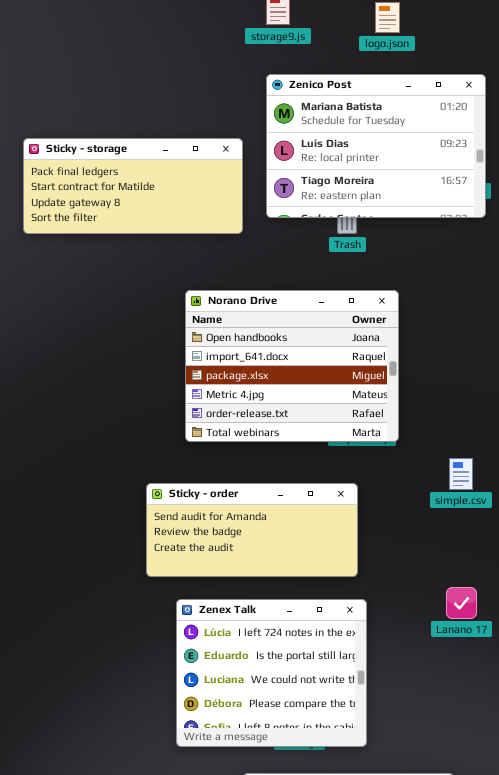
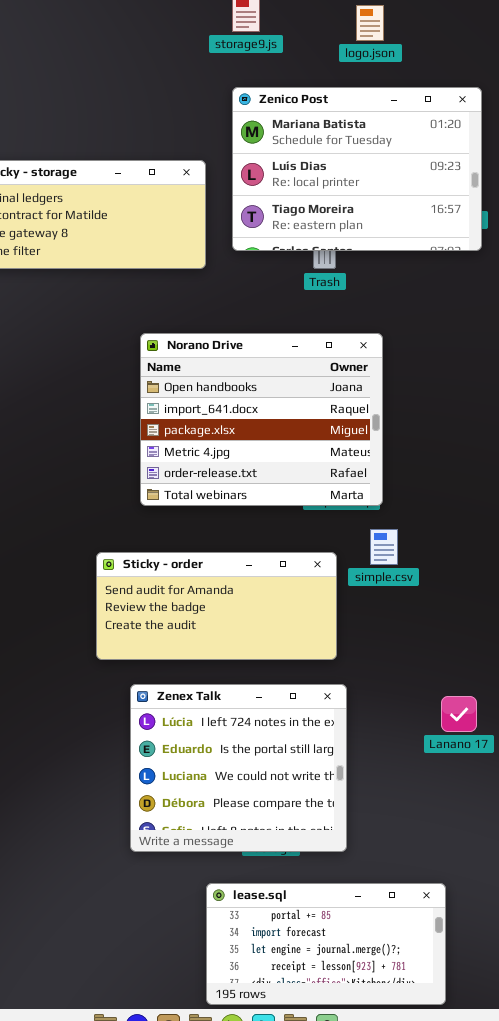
simple.csv: [449,458,473,490] -> [370,529,398,565], moved
Lanano 17: [446,587,477,619] -> [441,696,477,732], moved

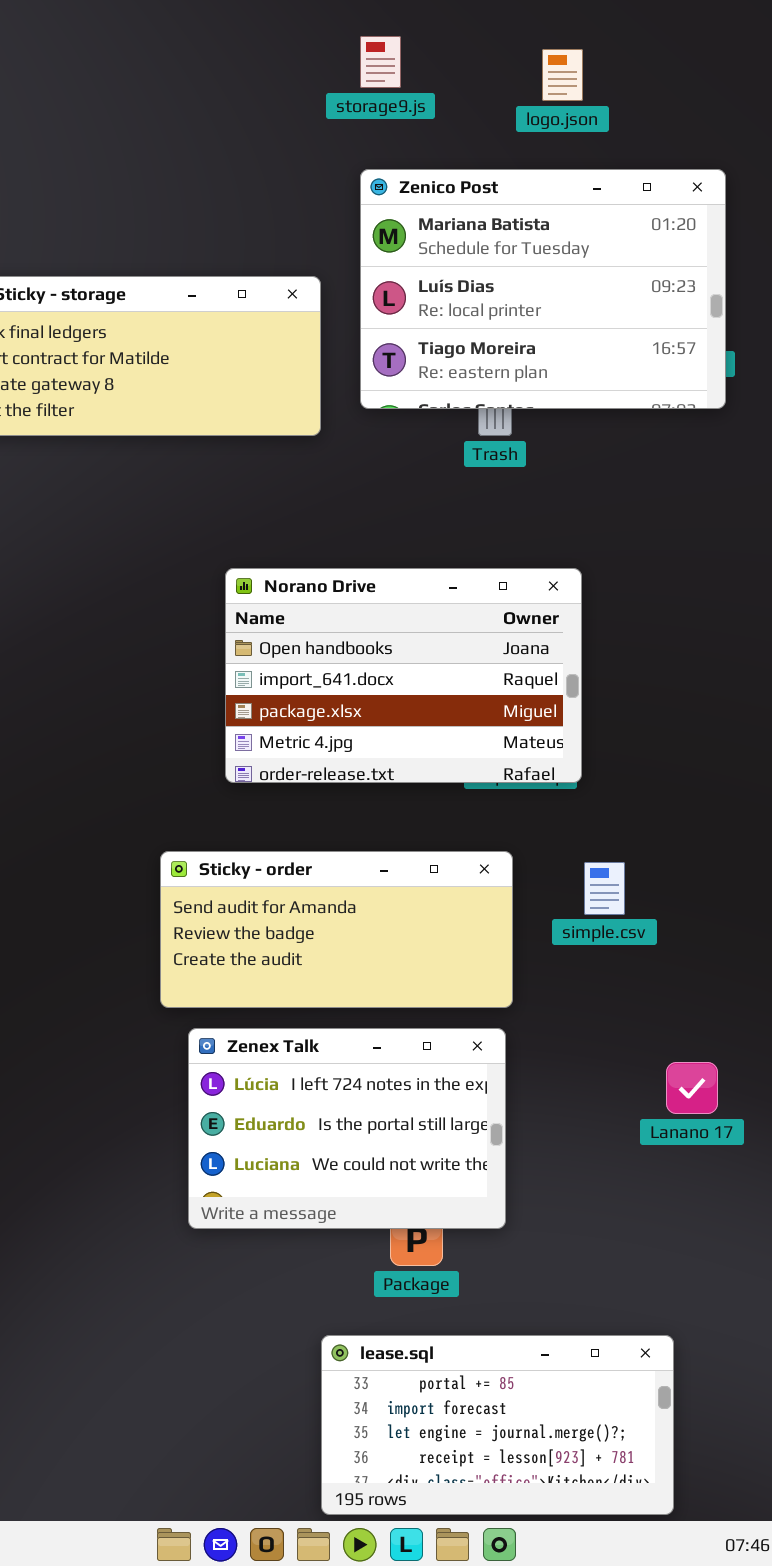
Norano Drive: [140,333,383,506] -> [225,568,582,783], resized
simple.csv: [370,529,398,565] -> [584,862,625,915], moved
Zenex Talk: [130,684,347,852] -> [188,1028,506,1229], moved, resized

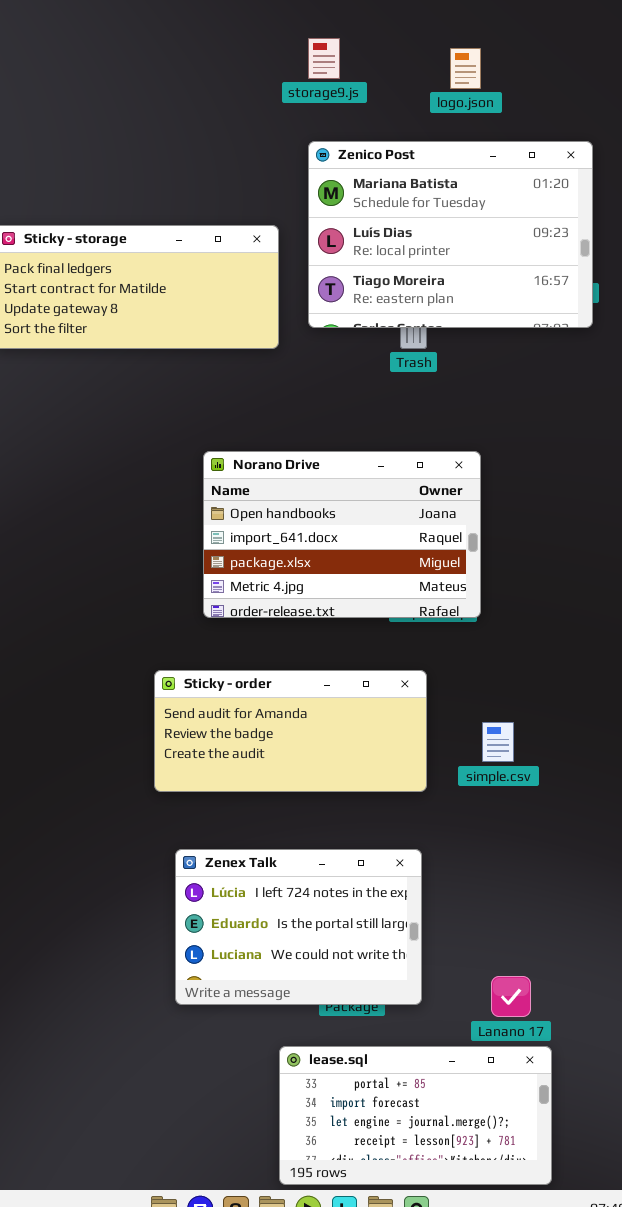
simple.csv: [584,862,625,915] -> [482,722,514,762], moved
Zenex Talk: [188,1028,506,1229] -> [175,849,422,1005], moved
Lanano 17: [666,1062,718,1114] -> [491,976,531,1017], moved

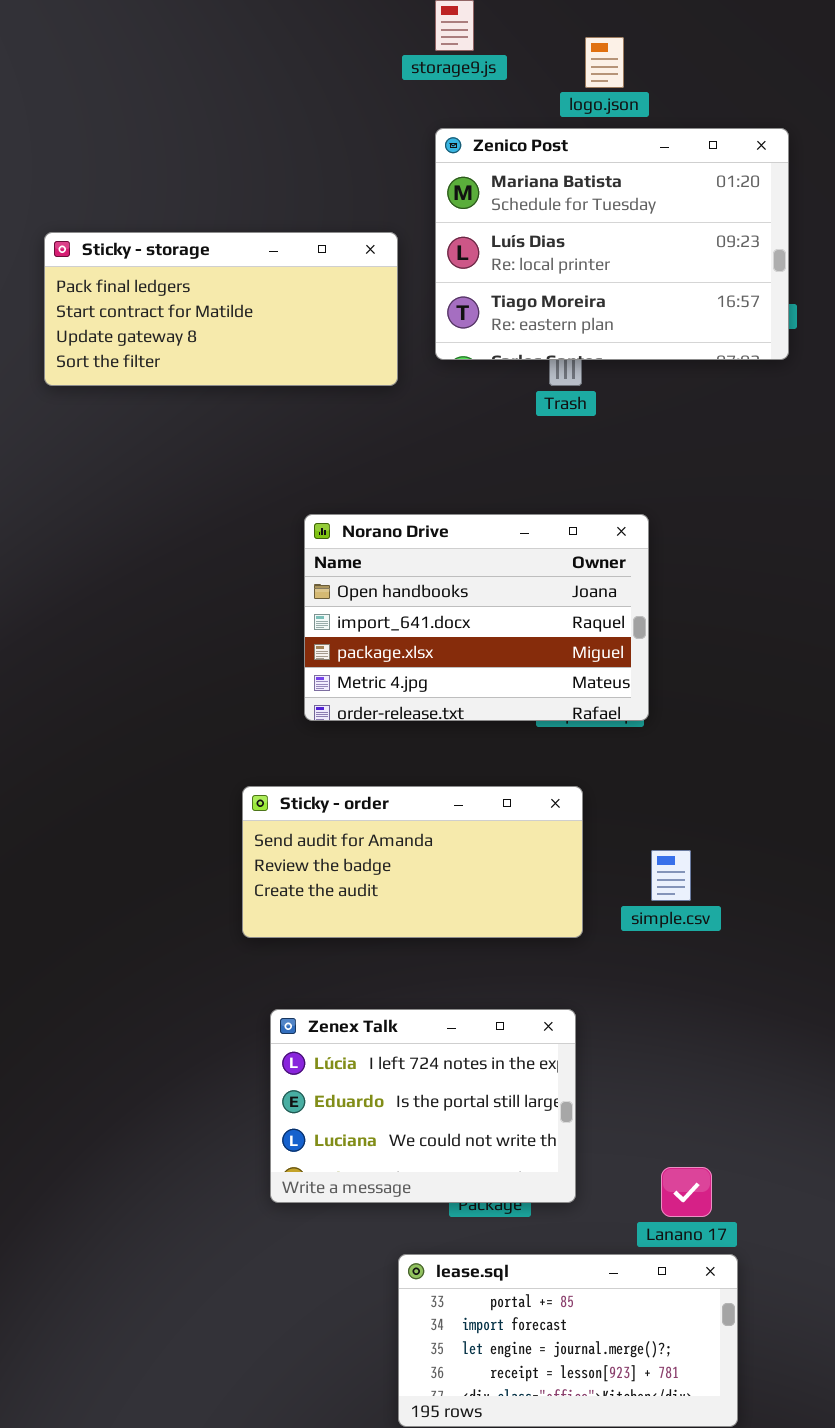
logo.json: [450,48,481,89] -> [585,37,624,88], moved

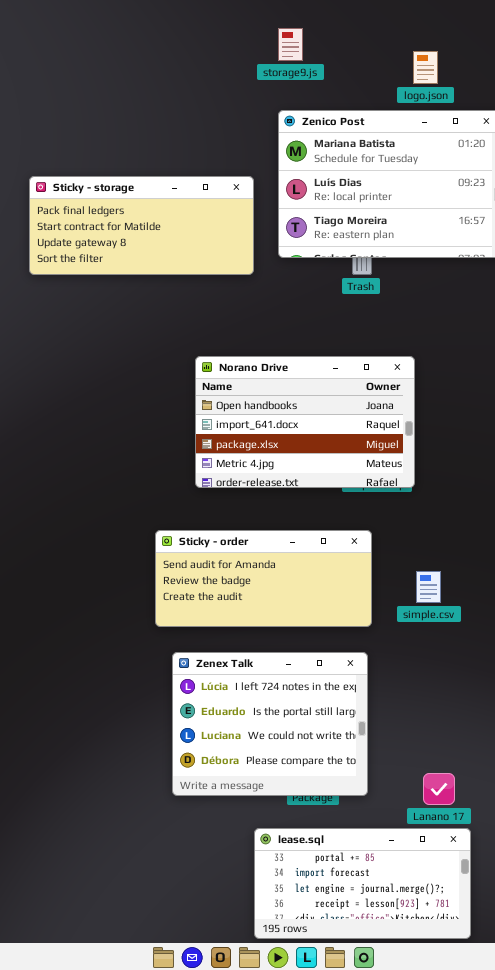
logo.json: [585,37,624,88] -> [413,51,438,84], moved
Zenex Talk: [270,1009,576,1203] -> [172,652,368,796], resized

